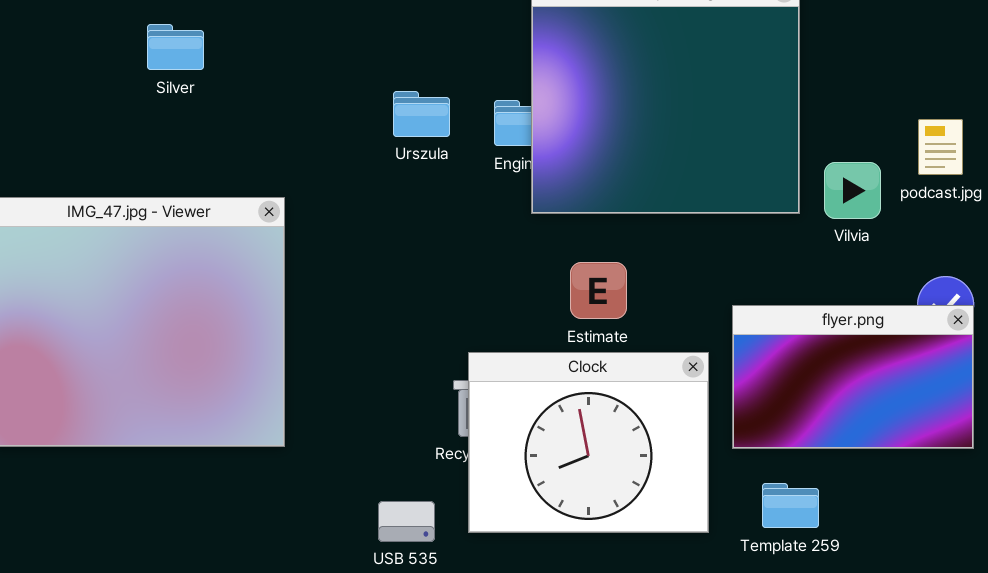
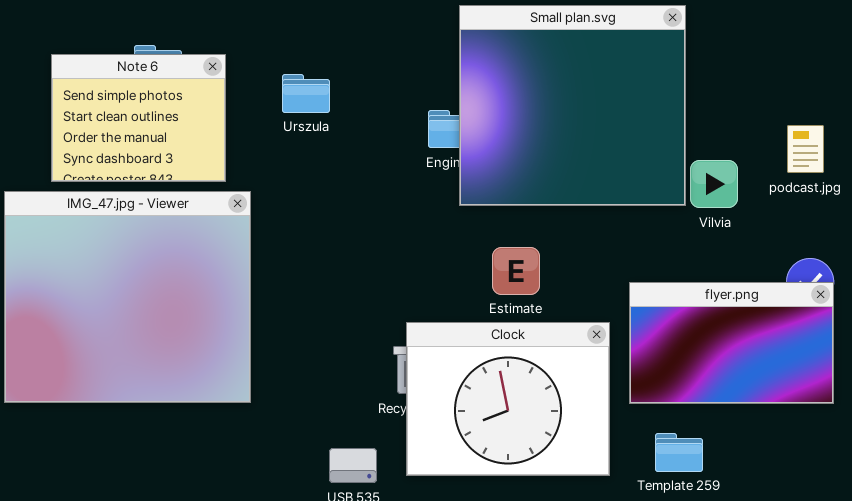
Note 6: none -> [51,54,226,182], opened
Urszula: [393,91,450,137] -> [282,74,330,113], moved
Vilvia: [824,162,881,219] -> [690,160,738,208], moved

